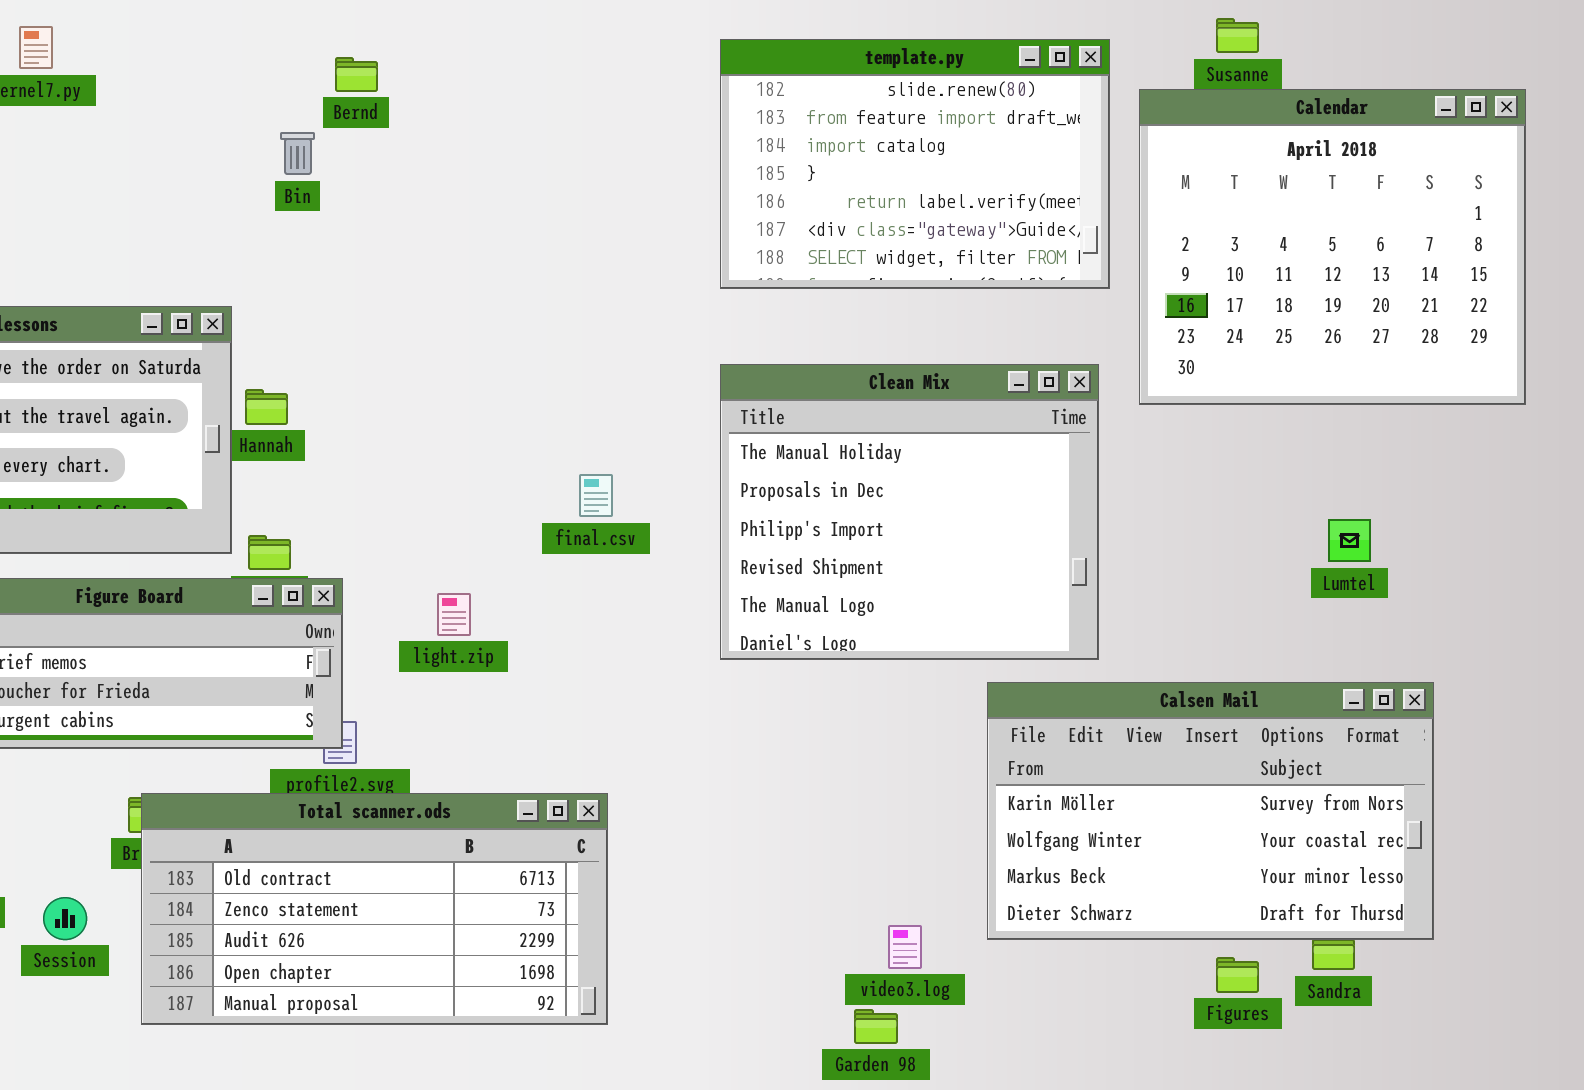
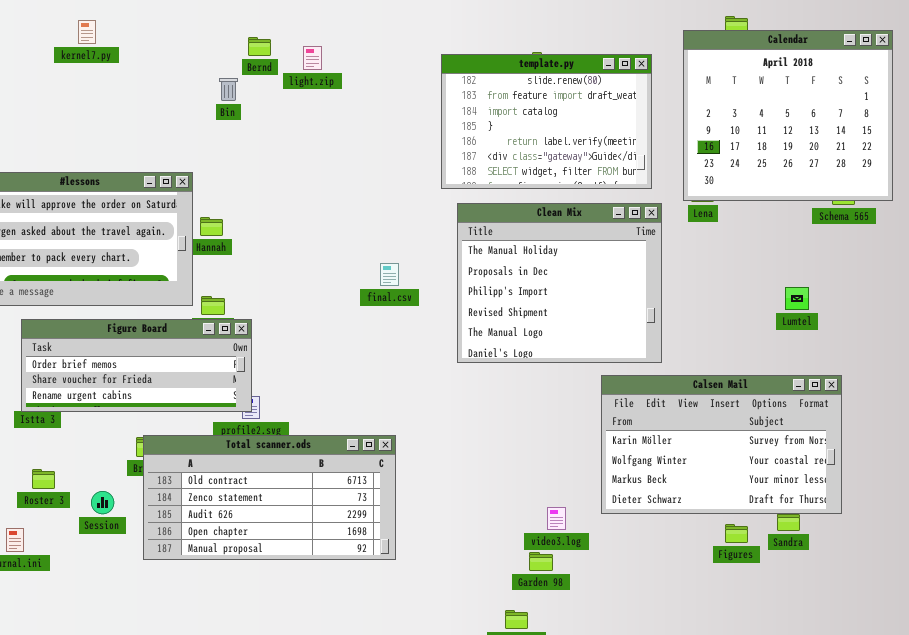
template.py: [720,39,1110,289] -> [441,54,652,189], moved
Calendar: [1139,89,1526,405] -> [683,30,893,201], moved
light.zip: [437,593,471,636] -> [303,46,322,70], moved

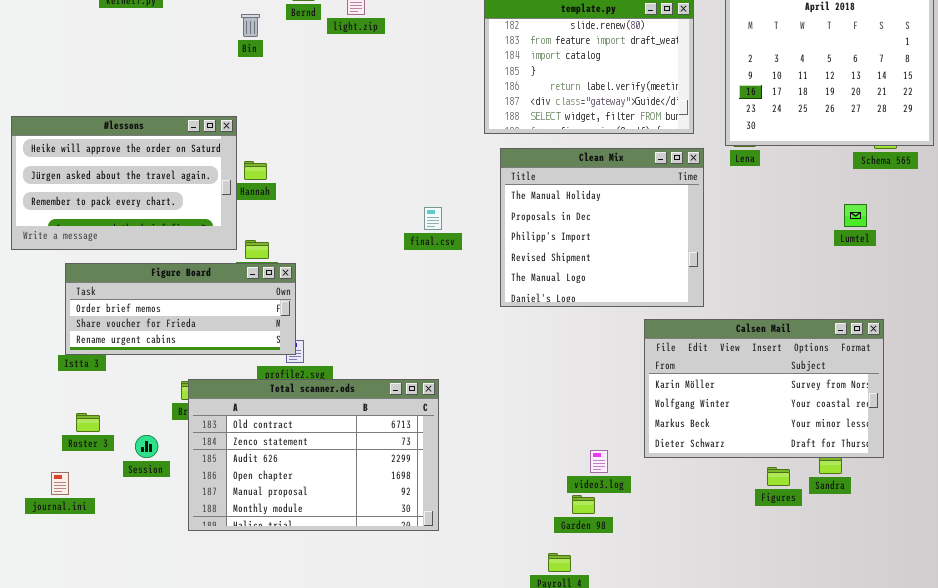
Bin: [219,78,238,101] -> [241,14,260,37], moved
Lumtel: [785,287,809,310] -> [844,204,867,227], moved
Total scanner.ods: [143,435,396,560] -> [188,379,439,531], resized

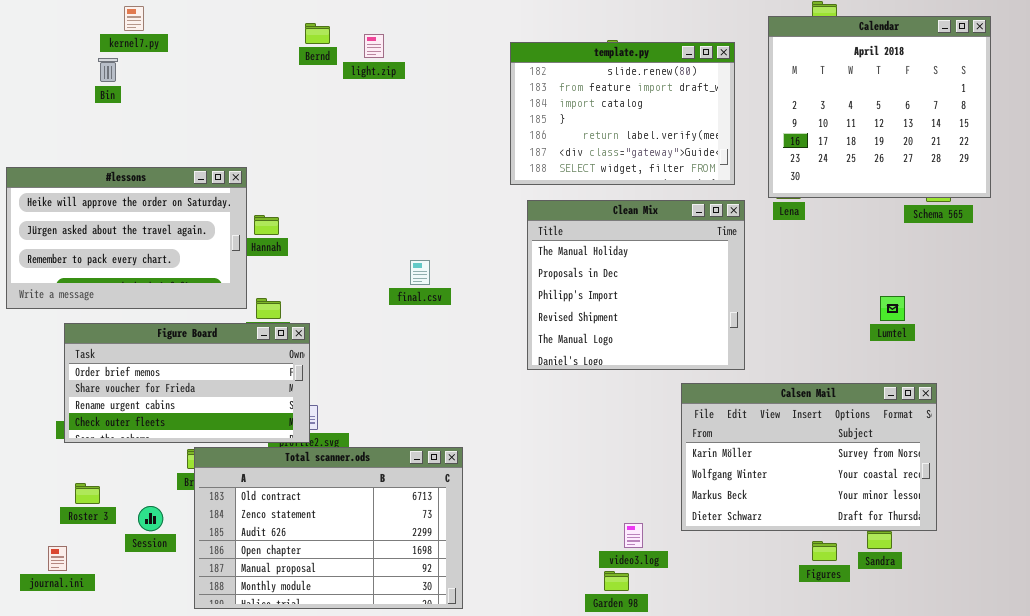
Bin: [241,14,260,37] -> [98,58,118,82], moved
Lumtel: [844,204,867,227] -> [880,296,905,321], moved
final.csv: [424,207,442,230] -> [410,260,430,285], moved
Figure Board: [65,263,296,355] -> [64,323,310,443], resized

